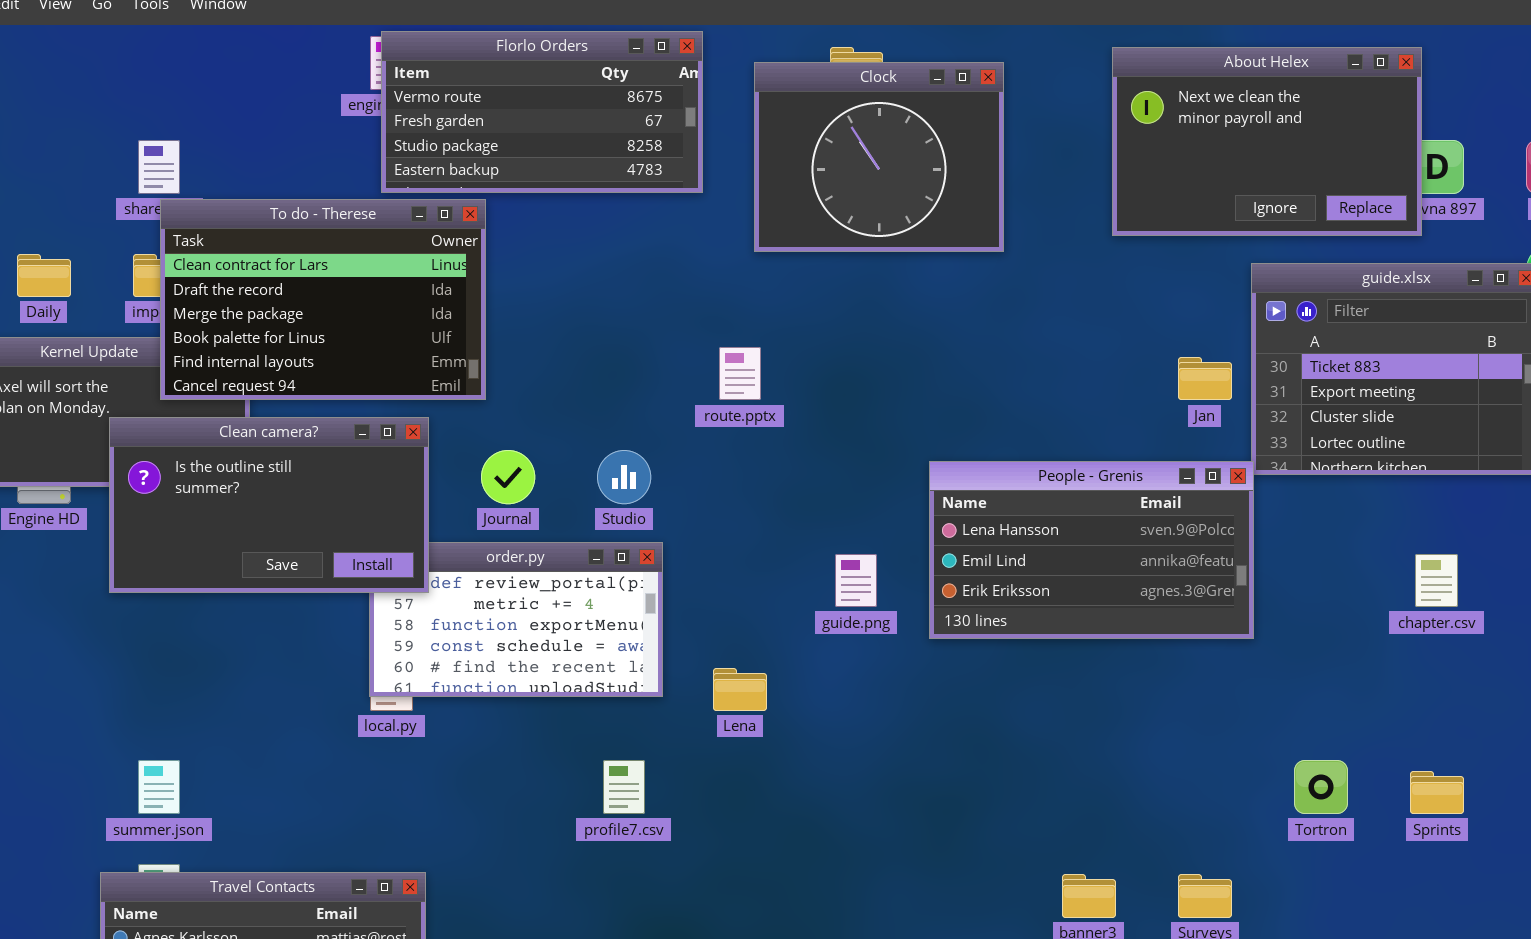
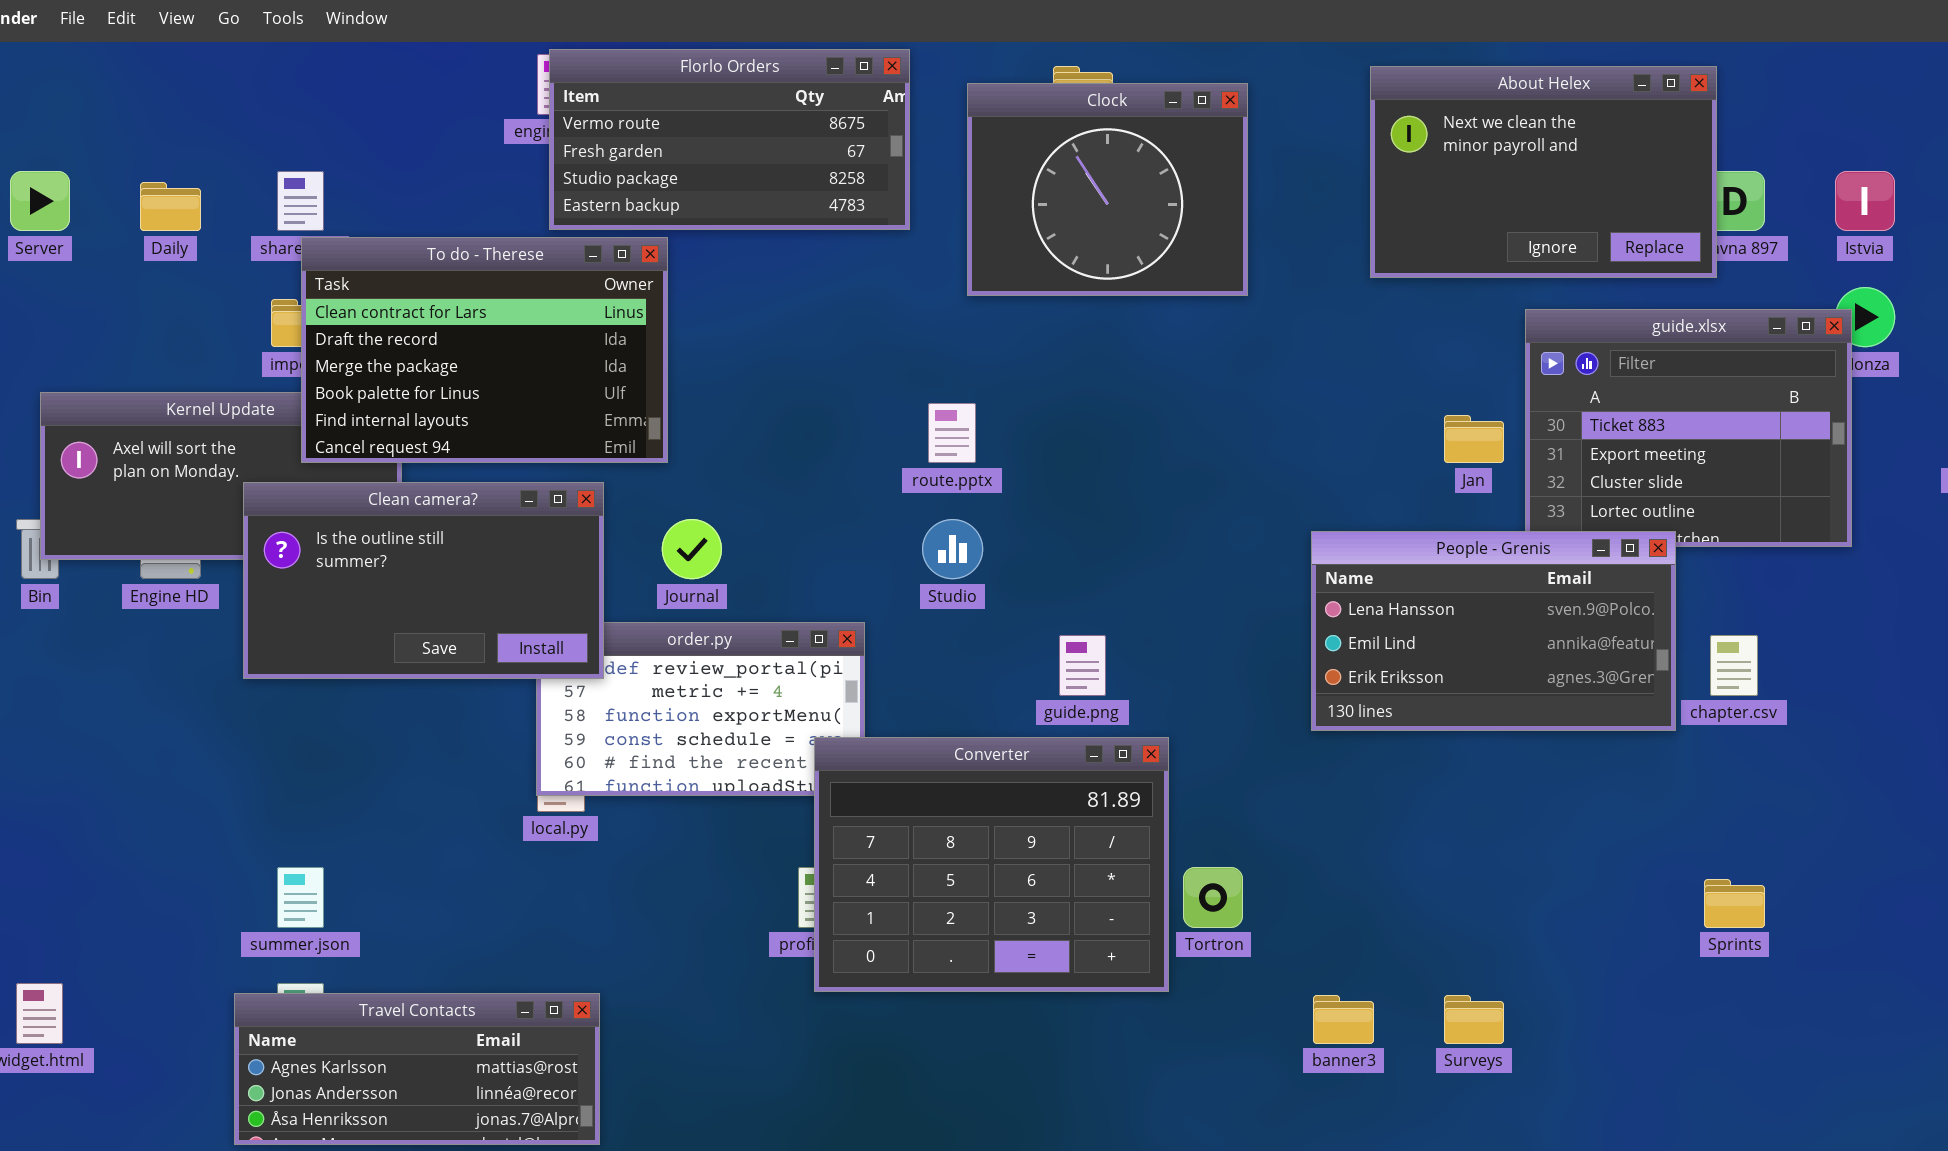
Daily: [17,254,71,297] -> [140,182,201,231], moved
Studio: [597,450,651,504] -> [922,519,983,579], moved
People - Grenis: [929,461,1254,639] -> [1311,531,1676,731], moved
Converter: none -> [814,737,1169,992], opened
Tortron: [1294,760,1348,814] -> [1183,867,1243,928], moved

